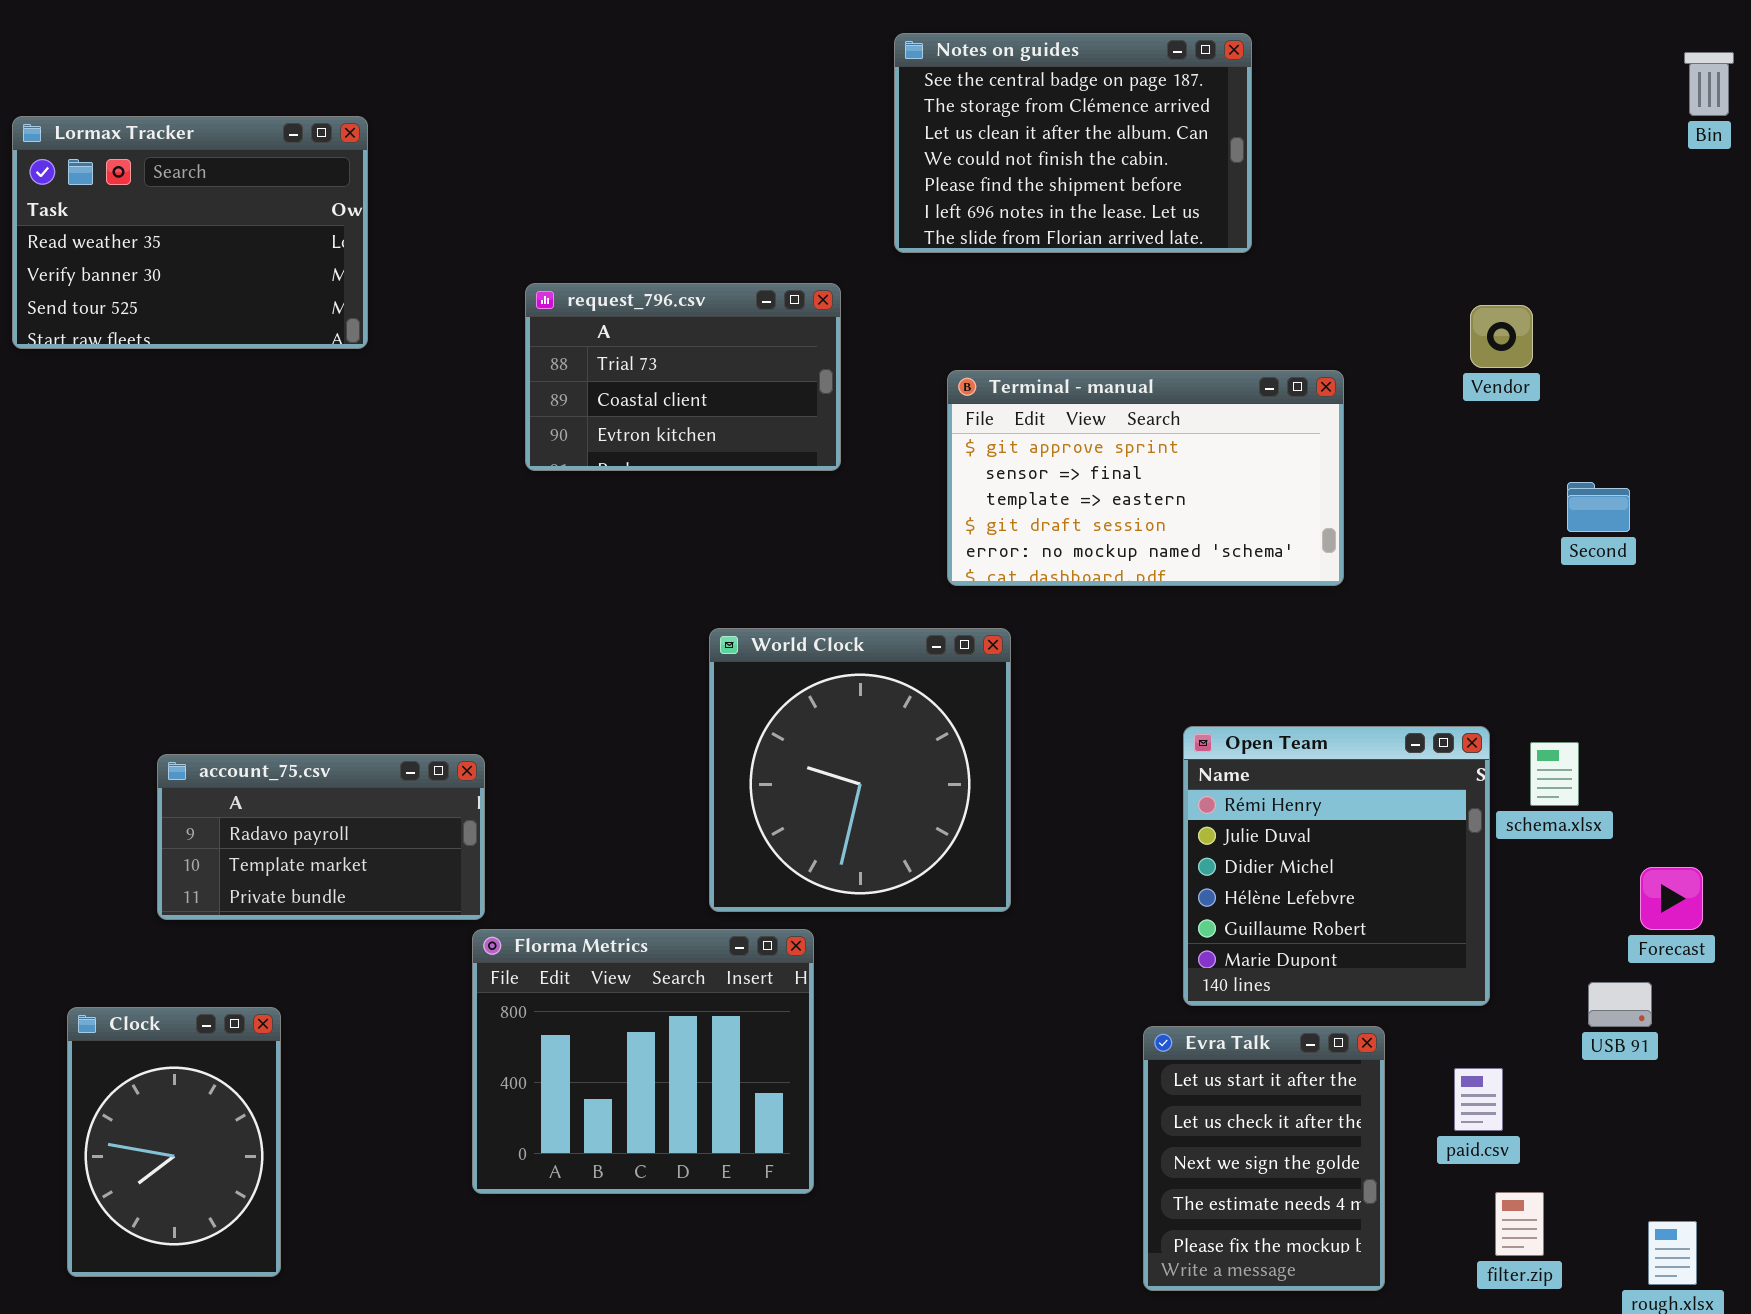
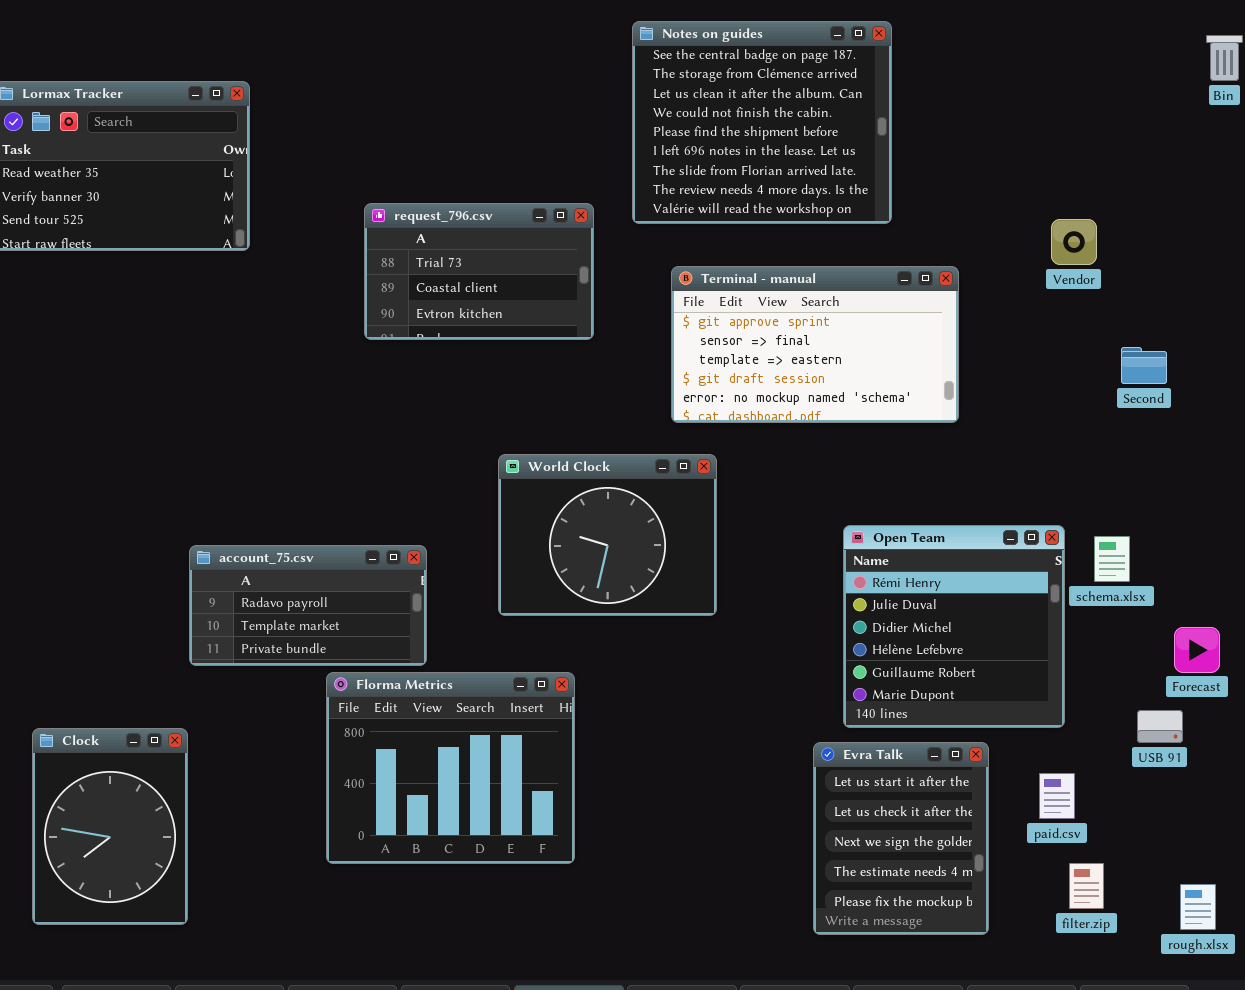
Notes on guides: [894,33,1252,253] -> [632,21,892,224], resized
World Clock: [709,628,1011,912] -> [498,454,717,616], resized
account_75.csv: [157,754,485,920] -> [189,545,427,666], moved

